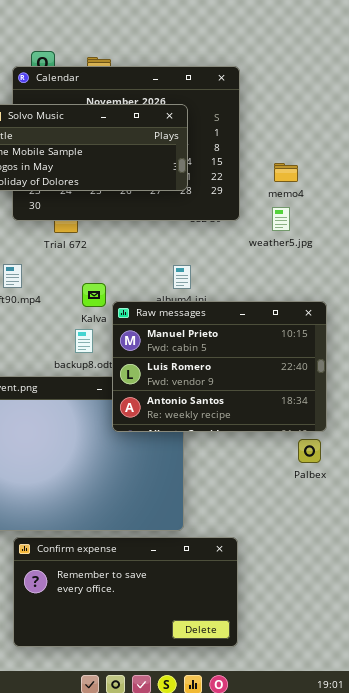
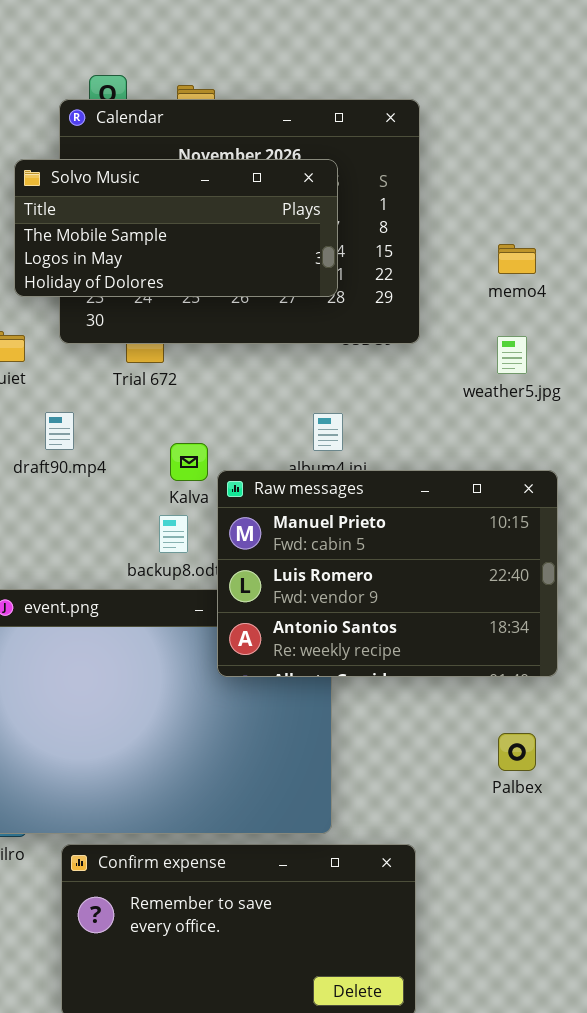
memo4: [274,163,298,182] -> [498,244,536,274], moved
weather5.jpg: [272,207,290,231] -> [497,336,527,374], moved
Palbex: [298,439,321,463] -> [498,733,536,771], moved

